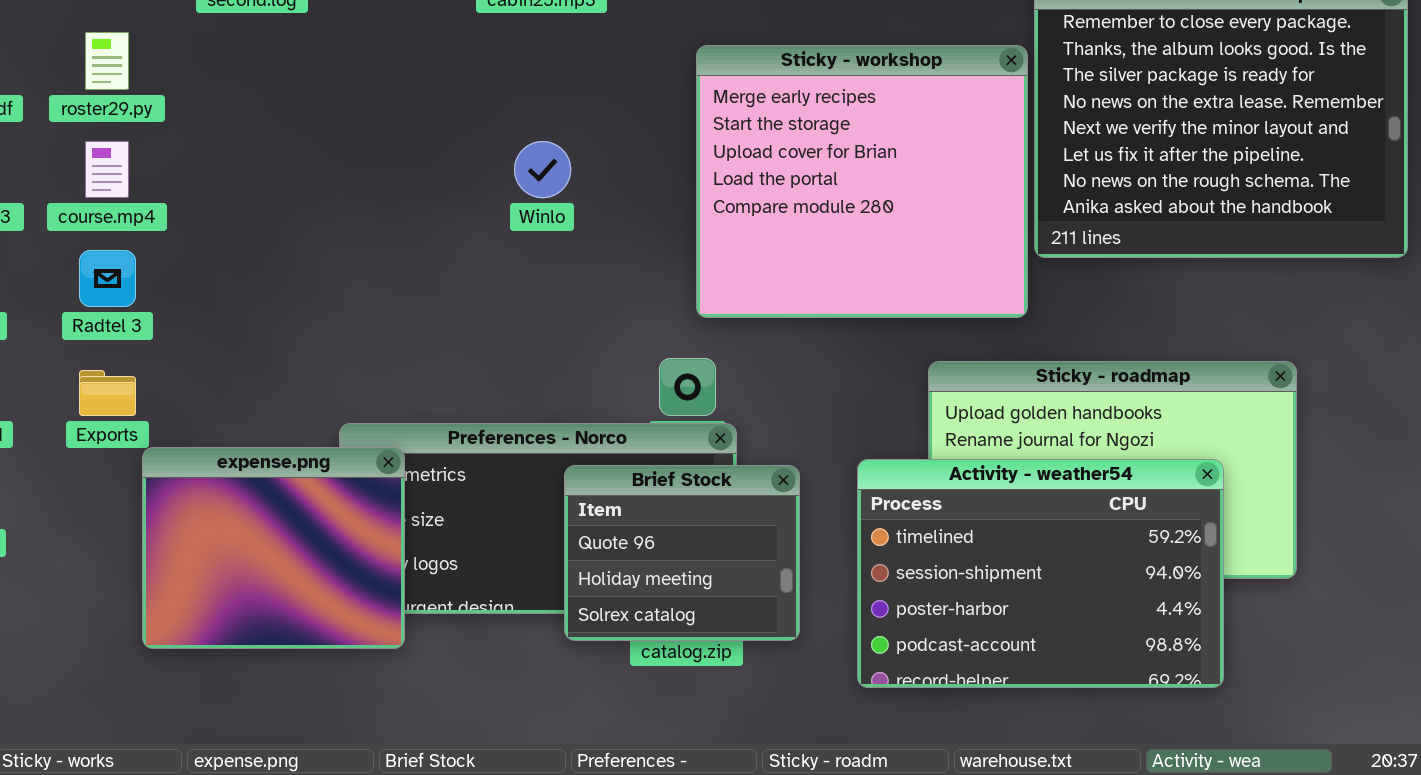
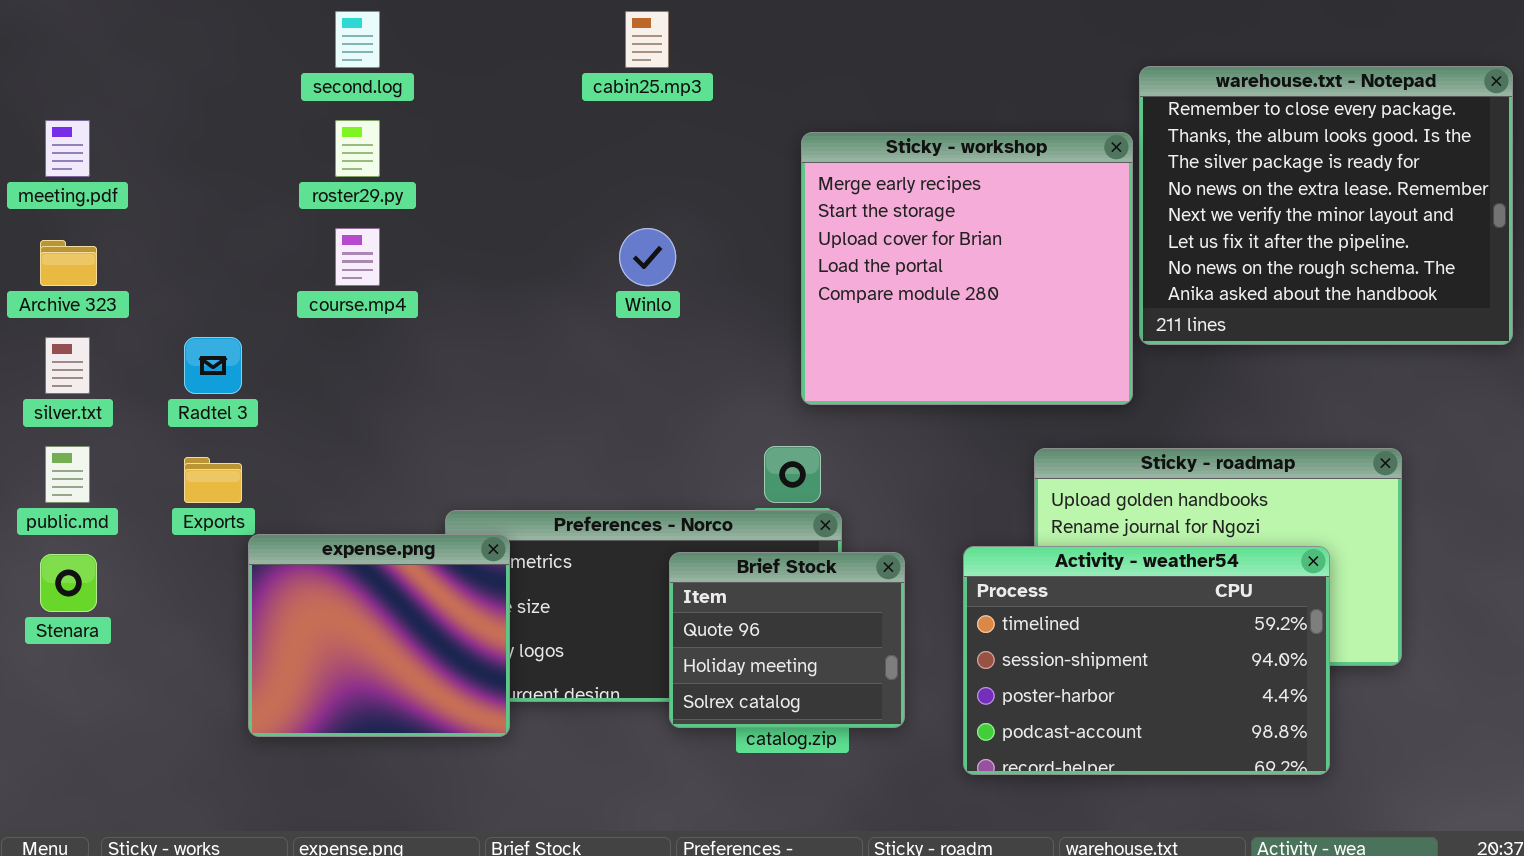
roster29.py: [85,32,129,90] -> [335,120,380,177], moved
course.mp4: [85,141,129,198] -> [335,228,380,286], moved

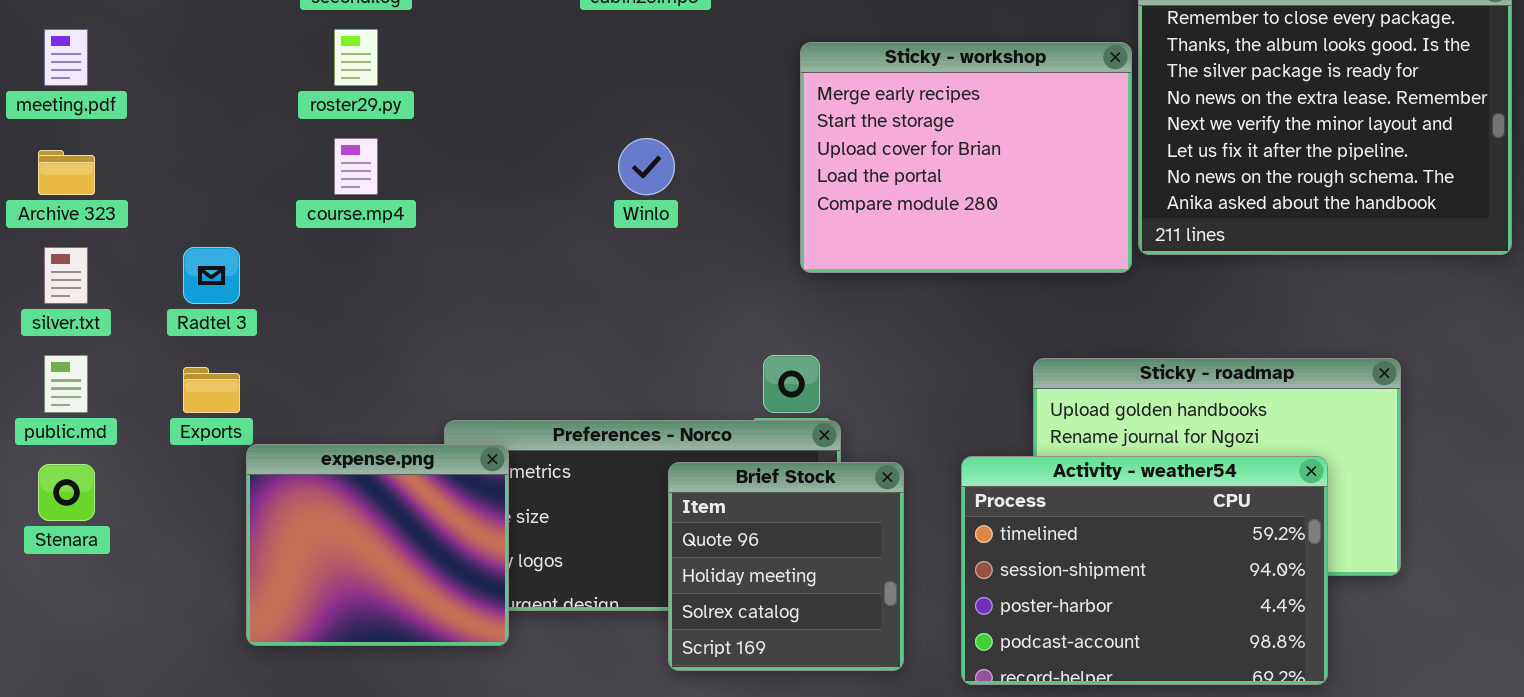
Sticky - workshop: [801,132,1133,405] -> [800,42,1132,273], resized
Brief Stock: [669,552,905,728] -> [668,462,904,671], resized

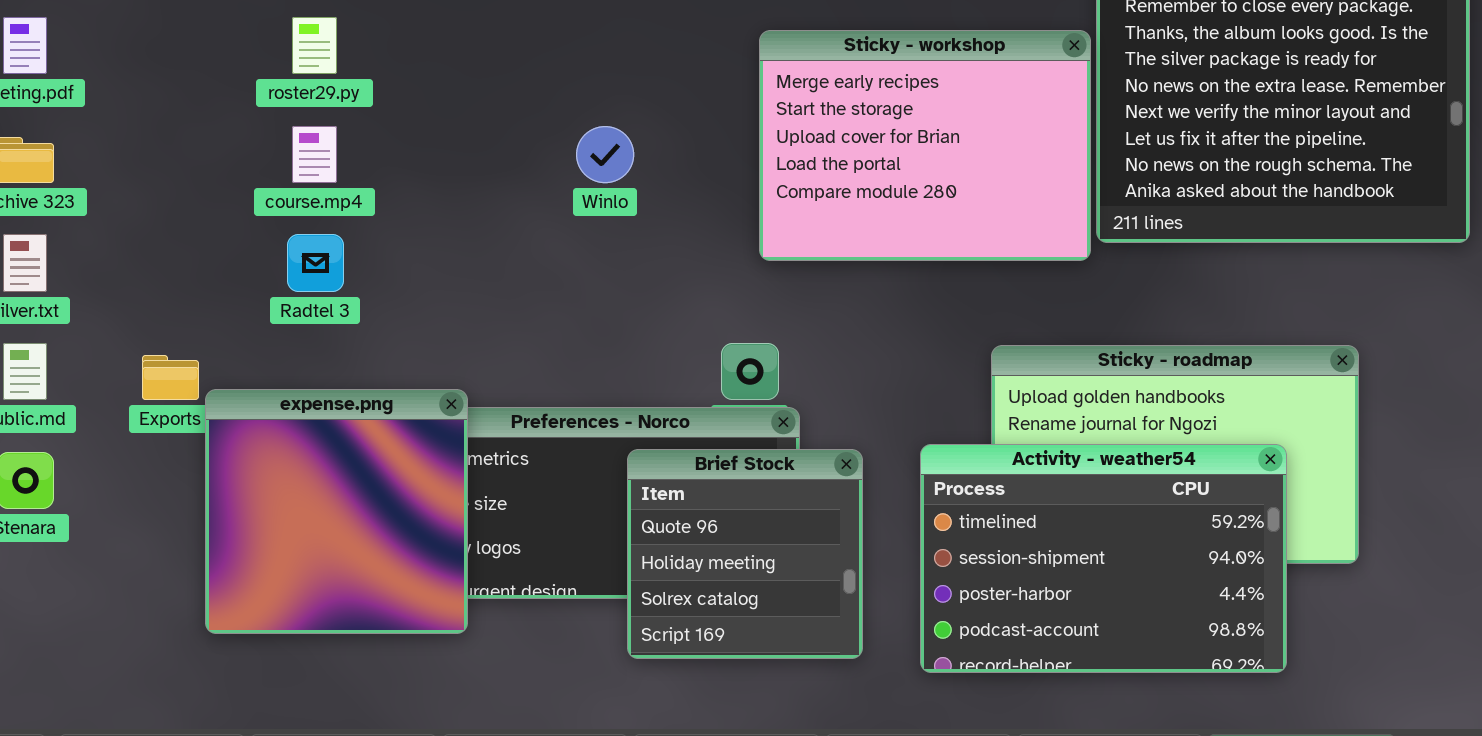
Radtel 3: [183,247,240,304] -> [287,234,344,292], moved
expense.png: [246,444,509,646] -> [205,389,468,634], resized

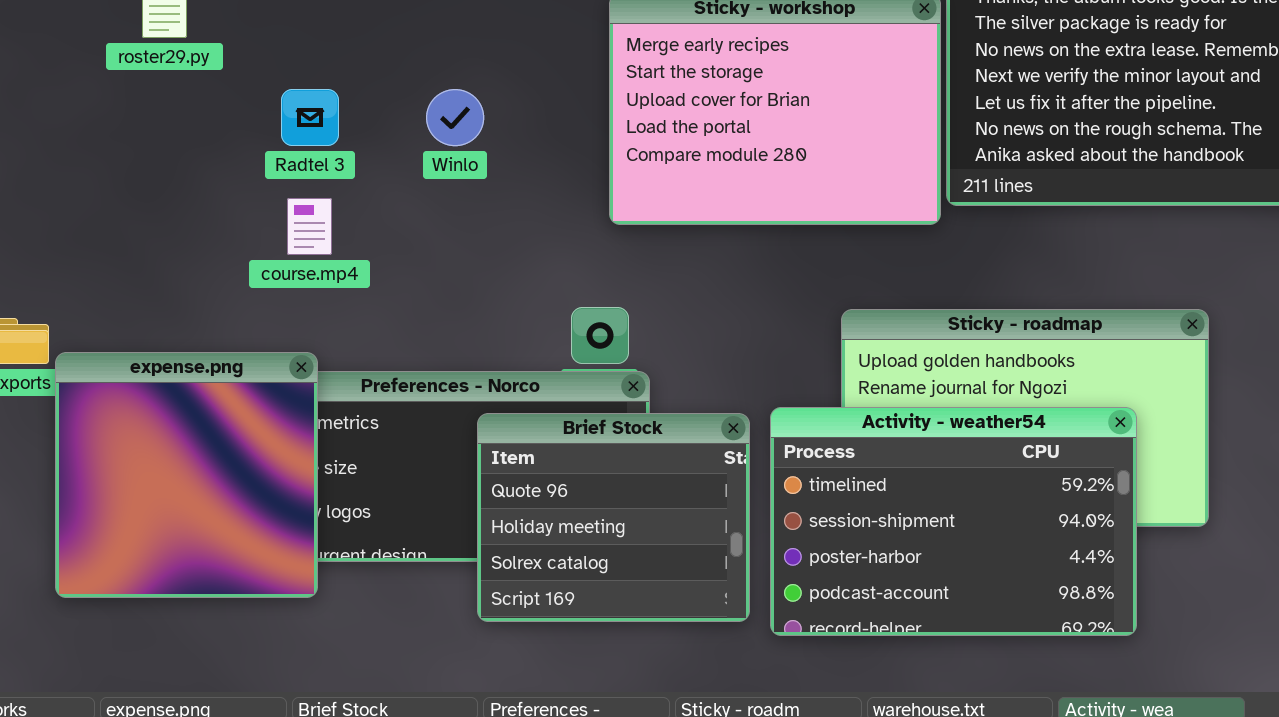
course.mp4: [292,126,337,183] -> [287,198,332,255], moved
Radtel 3: [287,234,344,292] -> [281,89,339,146], moved
Brief Stock: [627,449,863,659] -> [477,413,750,622], resized

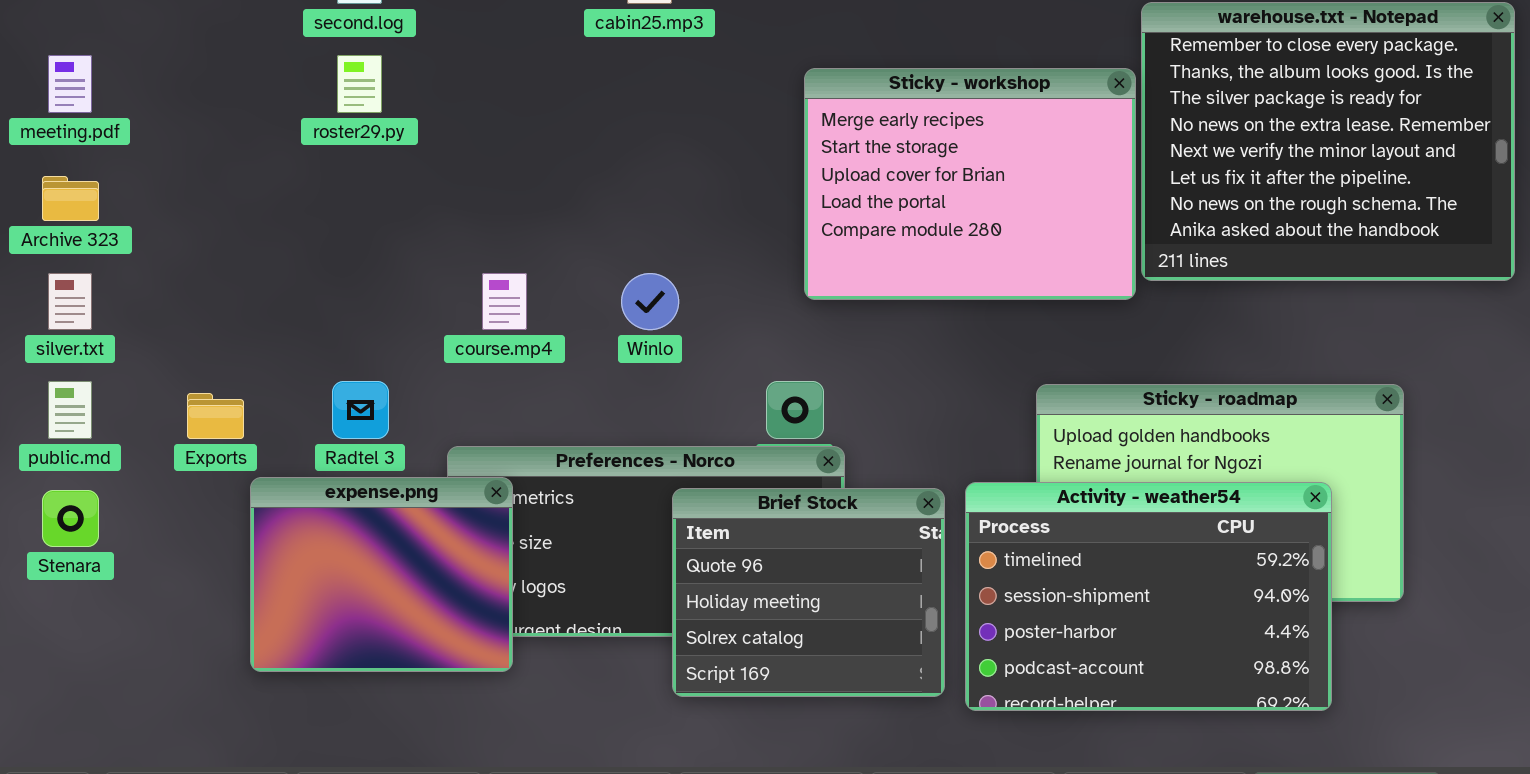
Radtel 3: [281,89,339,146] -> [332,381,389,439], moved
Winlo: [426,89,484,146] -> [621,273,679,330], moved
expense.png: [55,352,318,598] -> [250,477,513,672], resized

